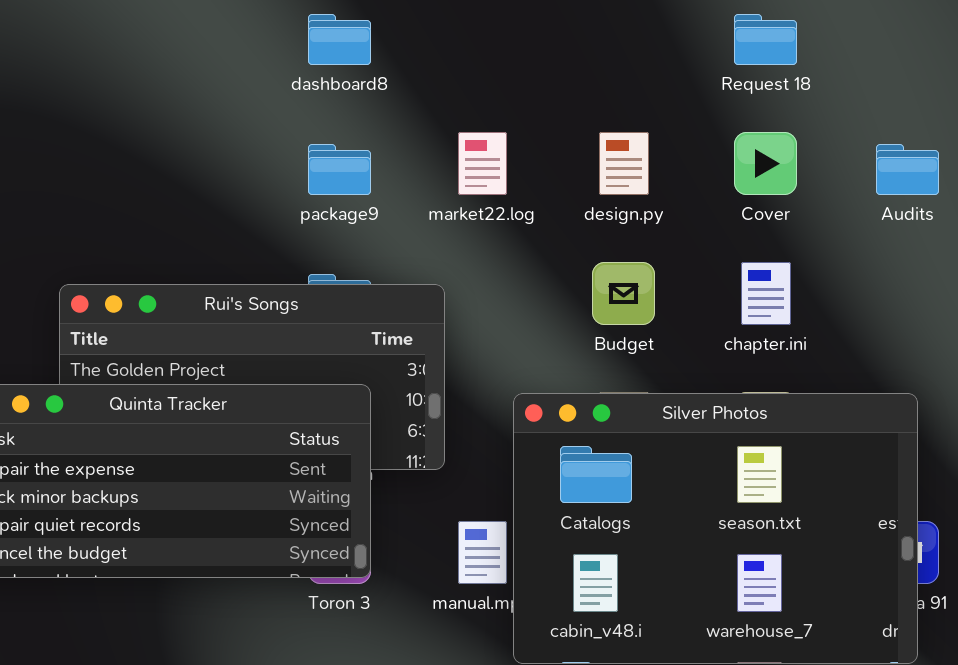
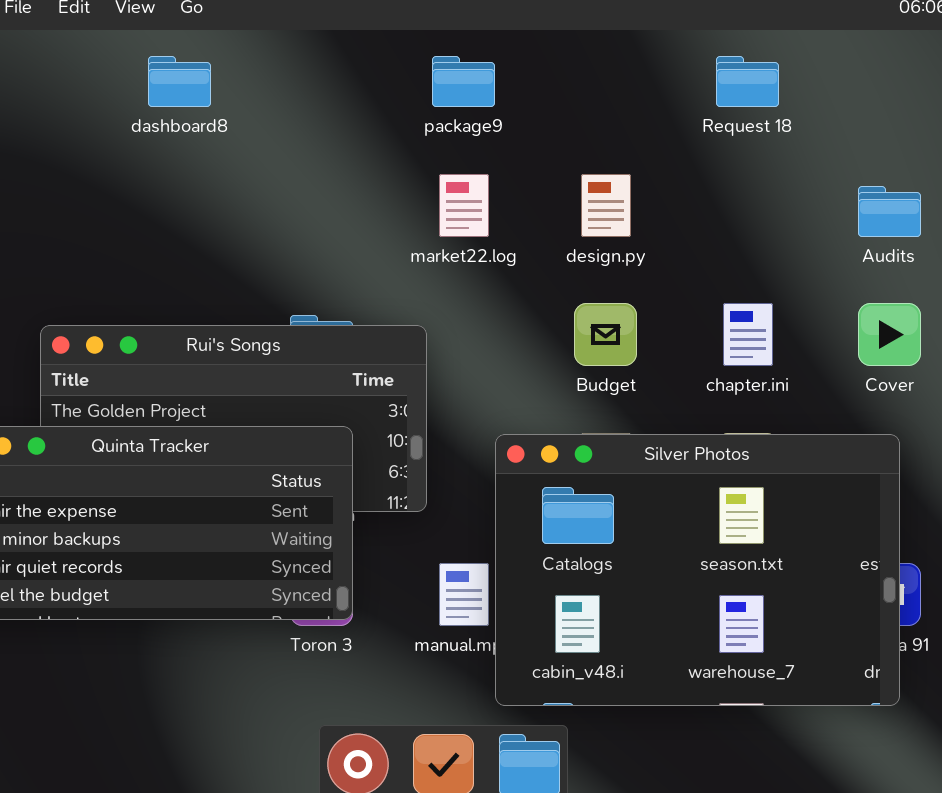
dashboard8: [308,14,371,65] -> [148,56,211,107], moved
Cover: [734,132,797,195] -> [858,303,921,366], moved
package9: [308,144,371,195] -> [432,56,495,107], moved

